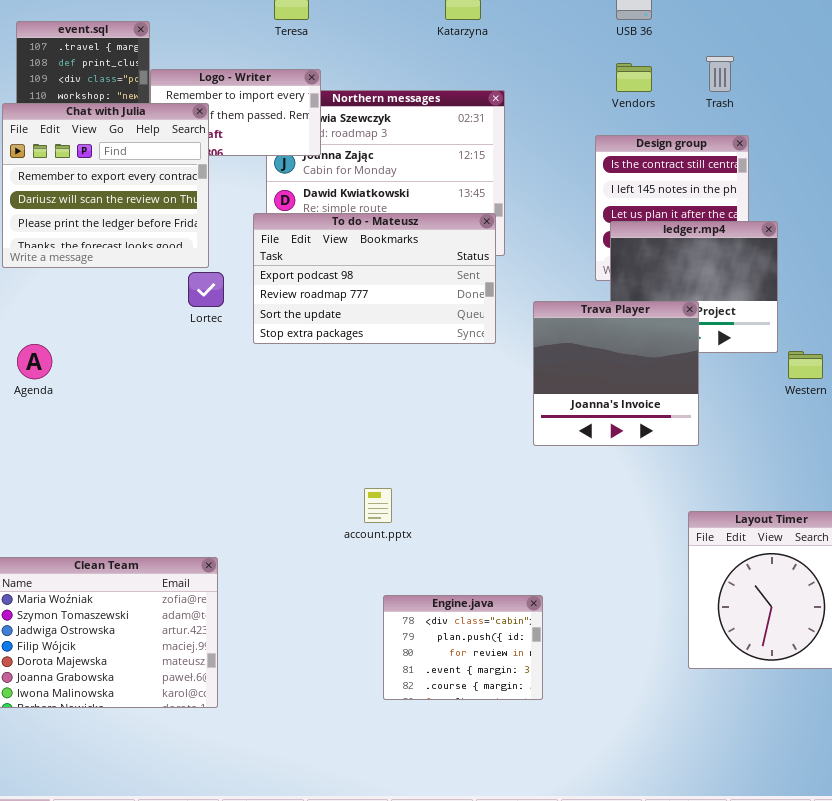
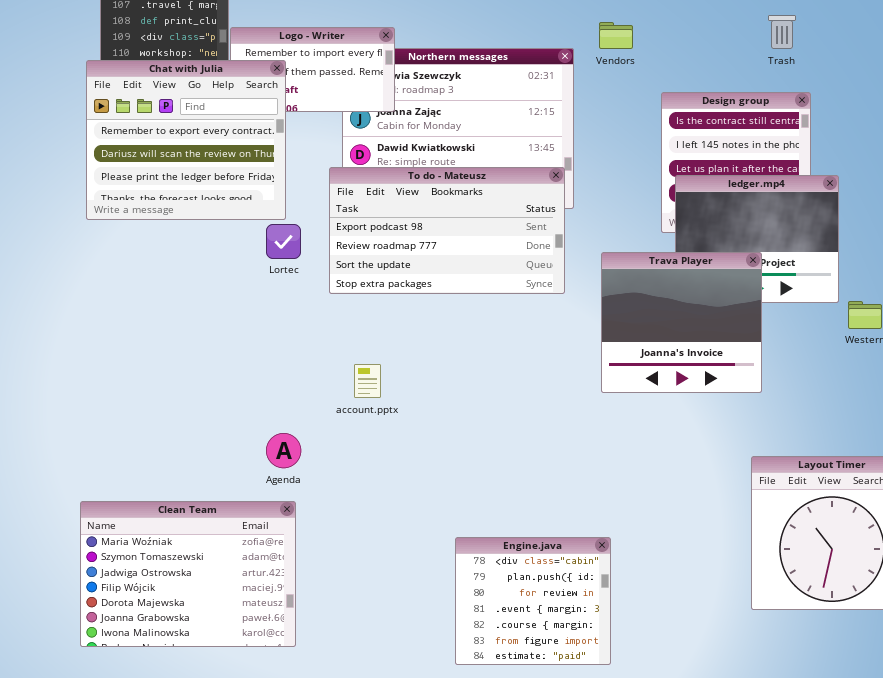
Vendors: [616,63,652,92] -> [599,22,633,49], moved
Agenda: [17,344,52,379] -> [266,433,301,468], moved
account.pptx: [364,488,392,523] -> [354,364,381,398], moved
Engine.java: [383,595,543,700] -> [455,537,611,665], resized

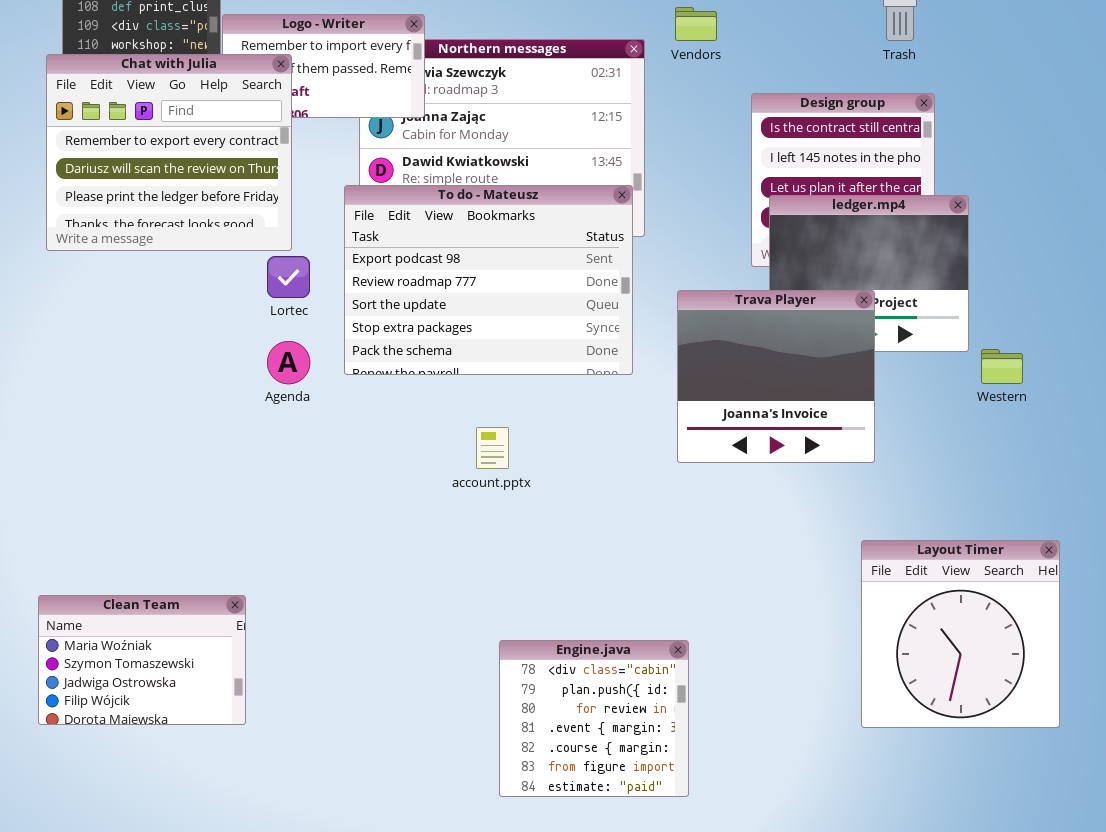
To do - Mateusz: [329,167,565,294] -> [344,185,633,375], resized
account.pptx: [354,364,381,398] -> [476,427,509,469], moved
Agenda: [266,433,301,468] -> [267,341,310,384], moved
Clean Team: [80,501,296,647] -> [38,595,246,725], resized

